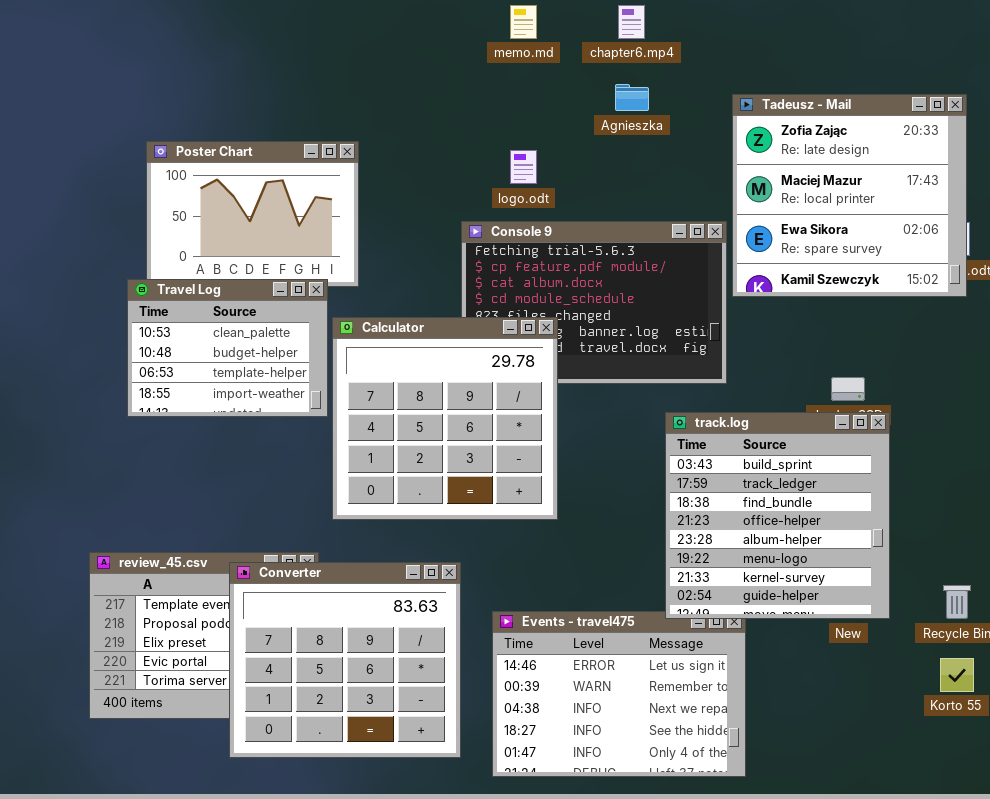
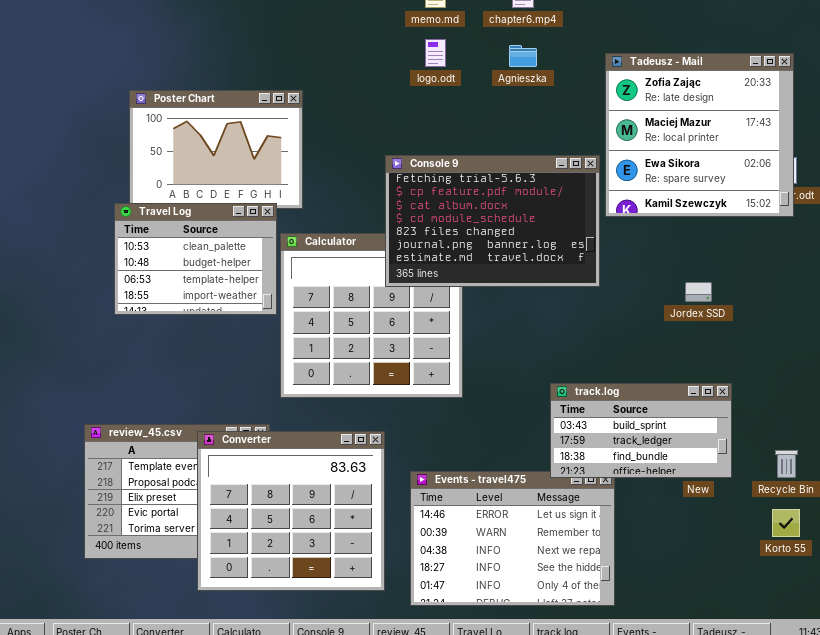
logo.odt: [510,150,537,184] -> [425,39,446,67], moved
Console 9: [461,221,727,384] -> [385,155,600,287], raised
track.log: [665,412,890,619] -> [550,383,732,478], resized

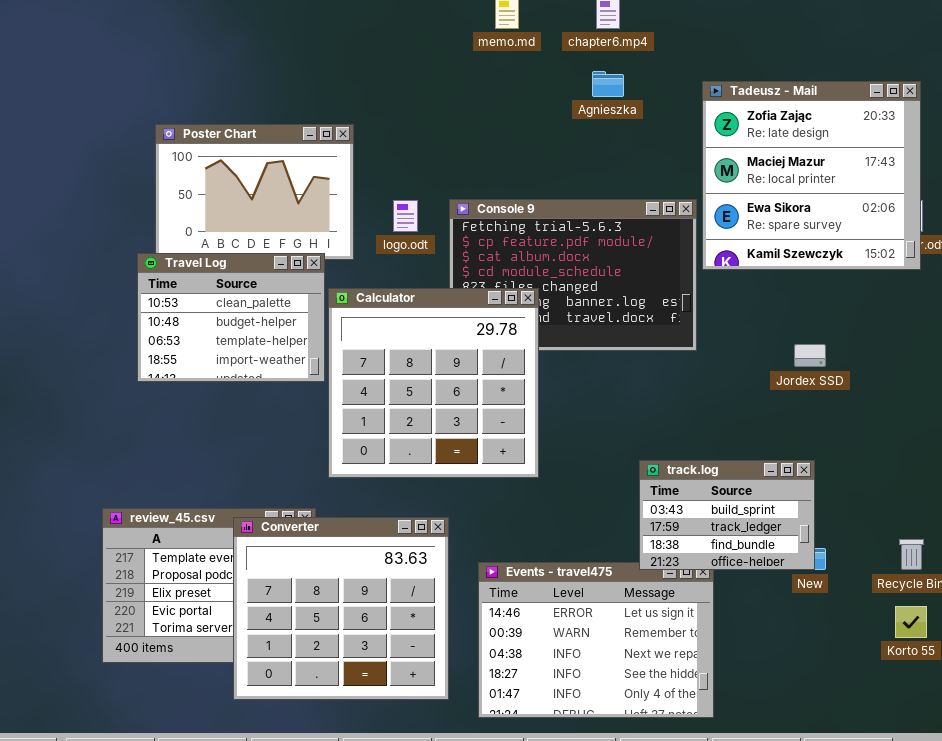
logo.odt: [425,39,446,67] -> [393,200,418,232], moved
Calculator: [280,233,463,398] -> [328,288,539,478], raised
track.log: [550,383,732,478] -> [639,460,815,570], resized

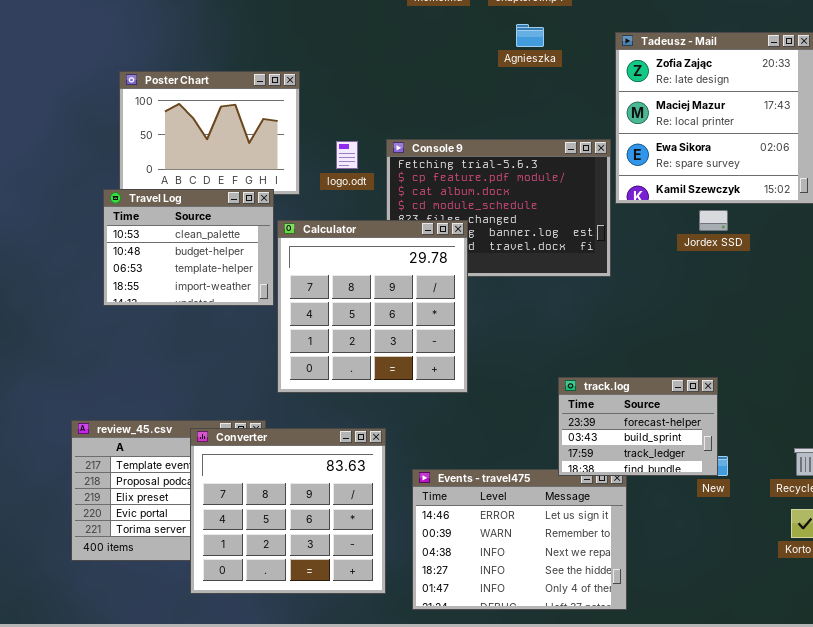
Jordex SSD: [794,344,826,367] -> [699,210,728,231], moved
track.log: [639,460,815,570] -> [558,377,718,476], scrolled up 1 row

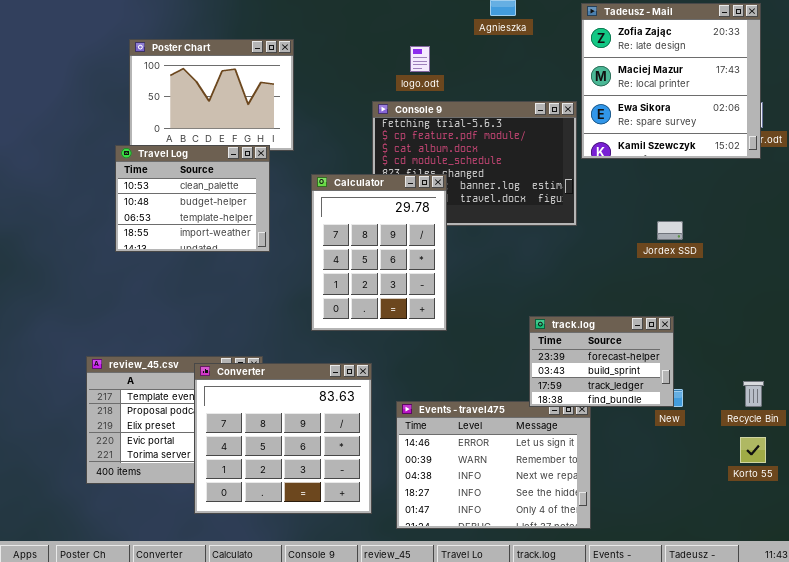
logo.odt: [336,141,358,169] -> [410,46,430,72], moved
Jordex SSD: [699,210,728,231] -> [657,221,683,240], moved
Calculator: [277,220,468,393] -> [311,174,447,331], resized

